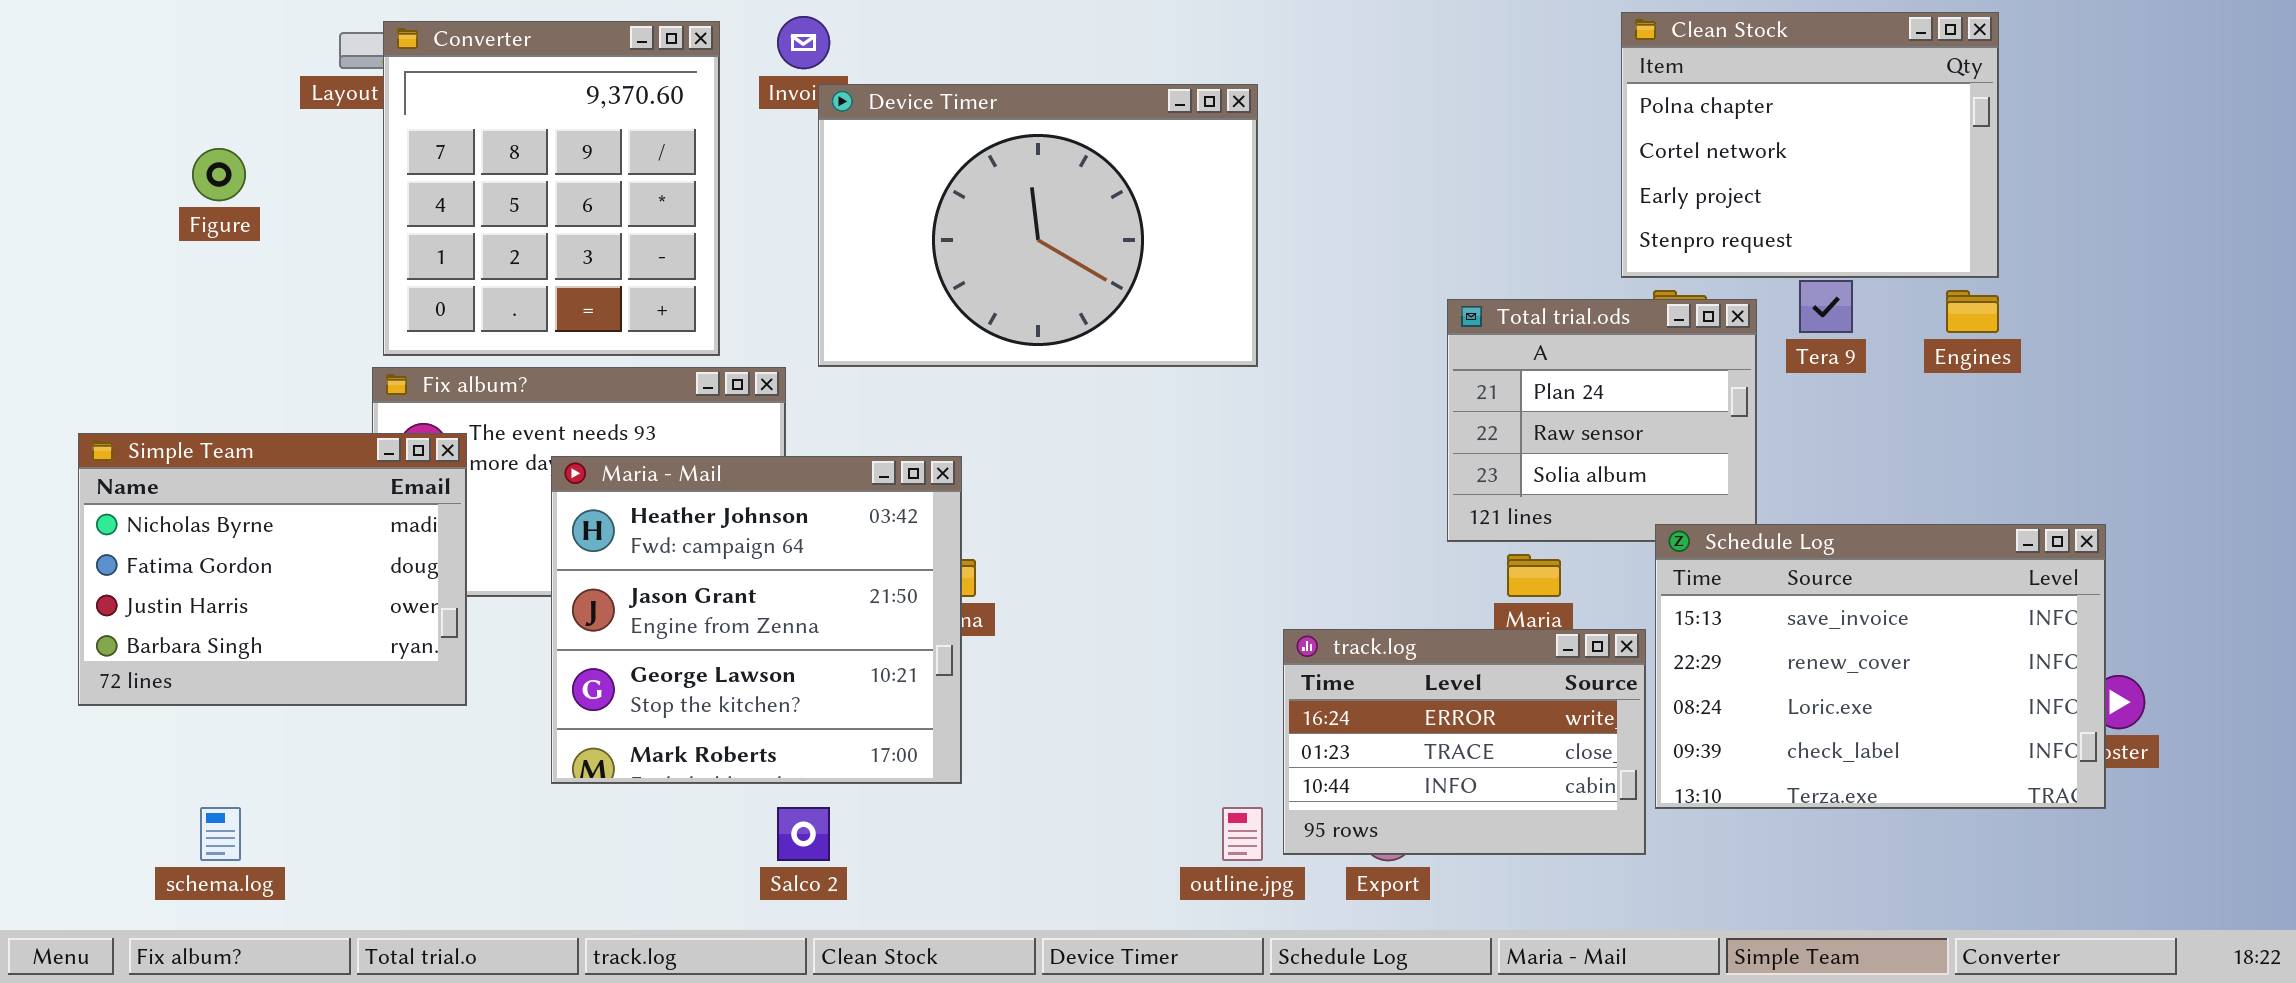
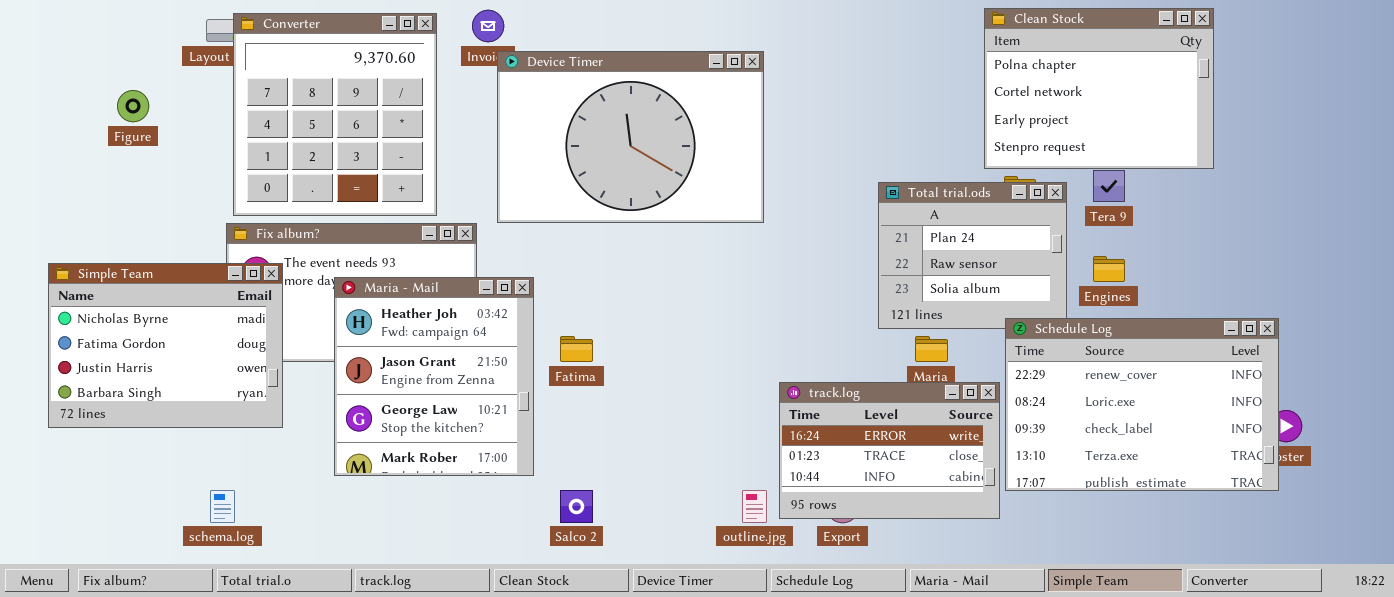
Engines: [1946,290,1999,333] -> [1093,256,1125,282], moved
Maria - Mail: [551,456,962,784] -> [334,277,534,476], resized
Schedule Log: [1655,524,2106,809] -> [1005,318,1279,491], scrolled down 1 row
schema.log: [200,807,241,861] -> [210,490,235,523], moved
Salco 2: [777,807,830,861] -> [560,490,593,523], moved

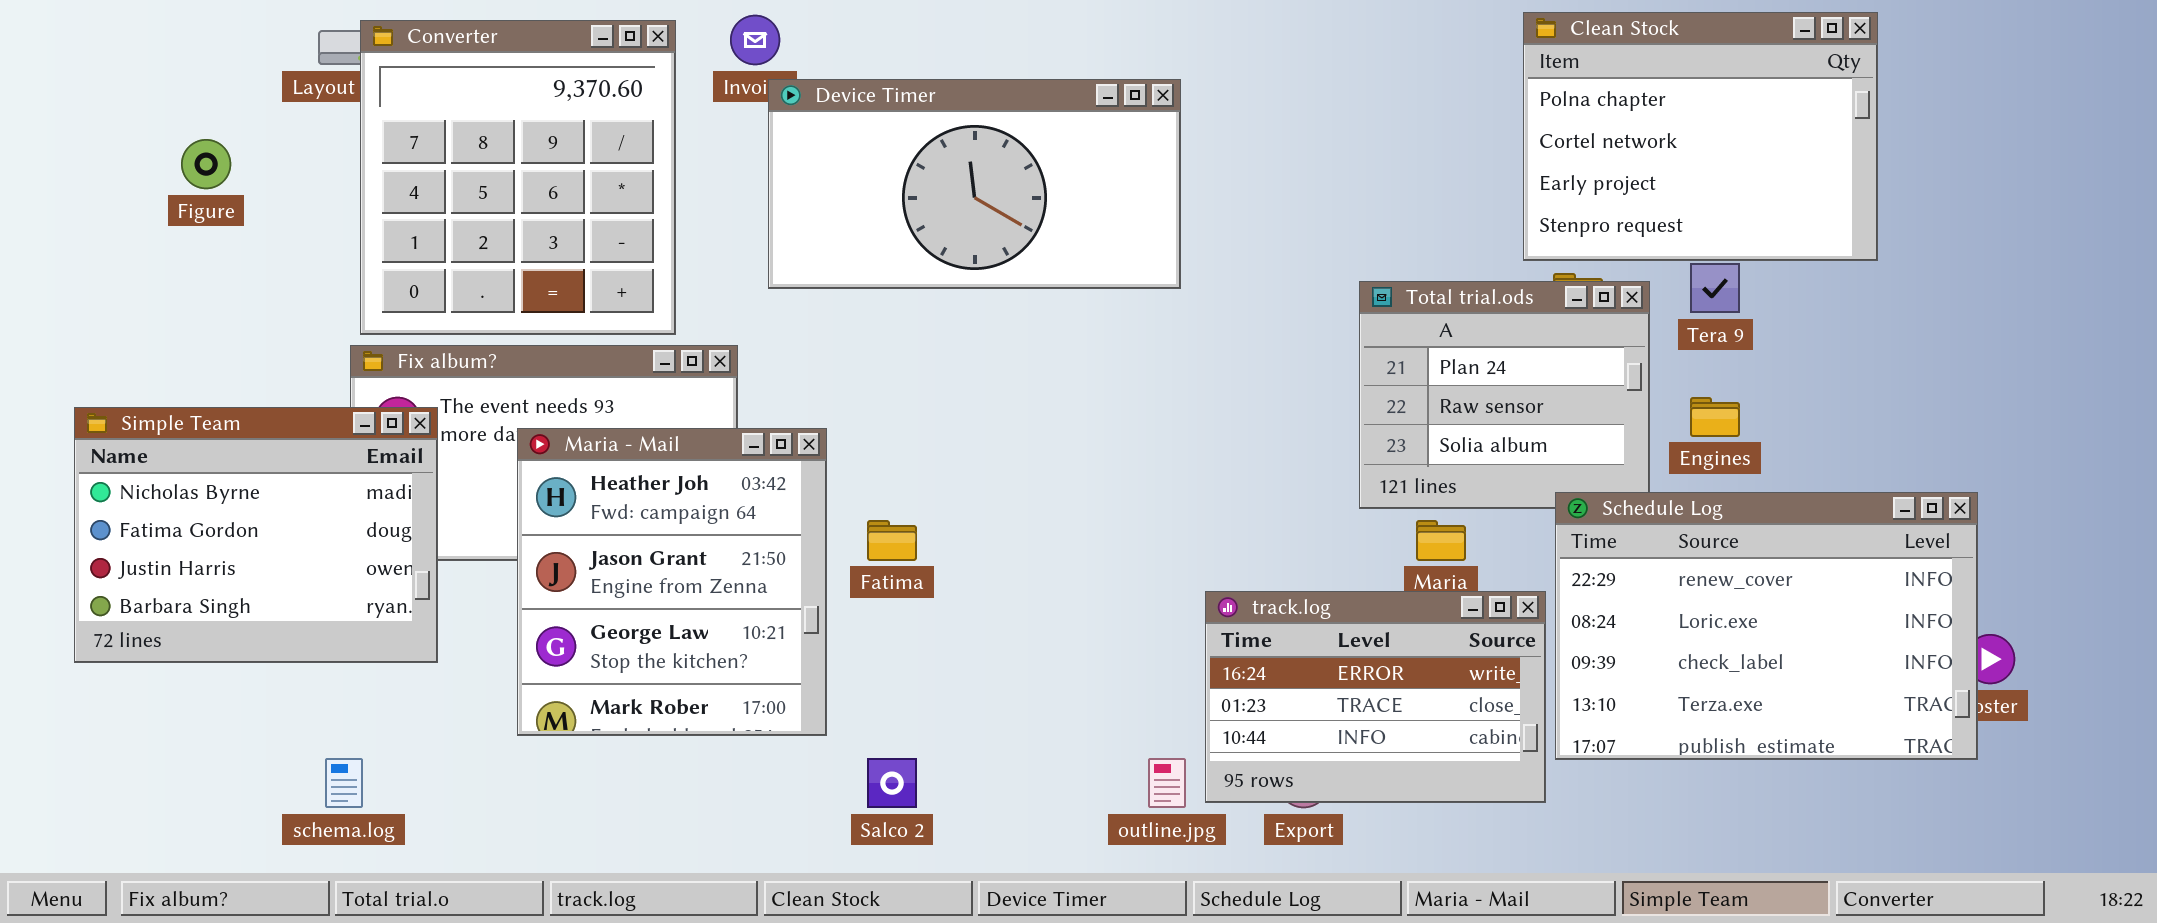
Device Timer: [497,51,764,223] -> [768,79,1181,289], resized

